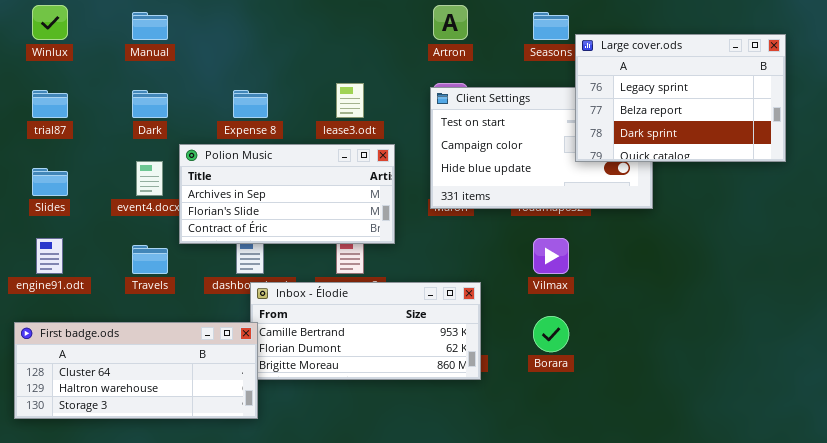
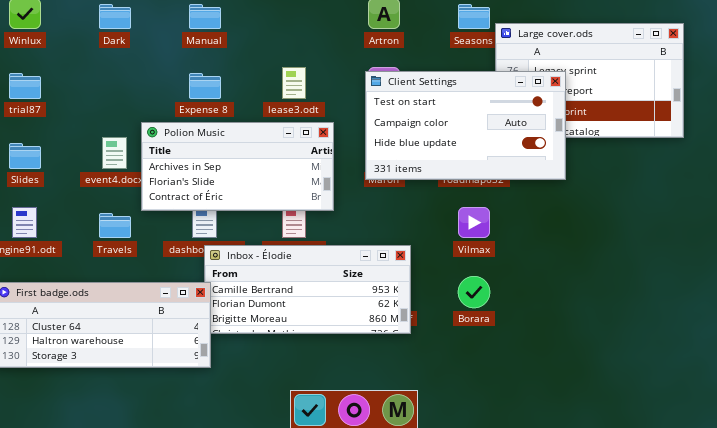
Manual: [132,12,168,40] -> [189,4,221,29], moved
Client Settings: [430,87,653,209] -> [365,71,566,180], raised
Dark: [132,90,168,118] -> [99,4,131,29], moved

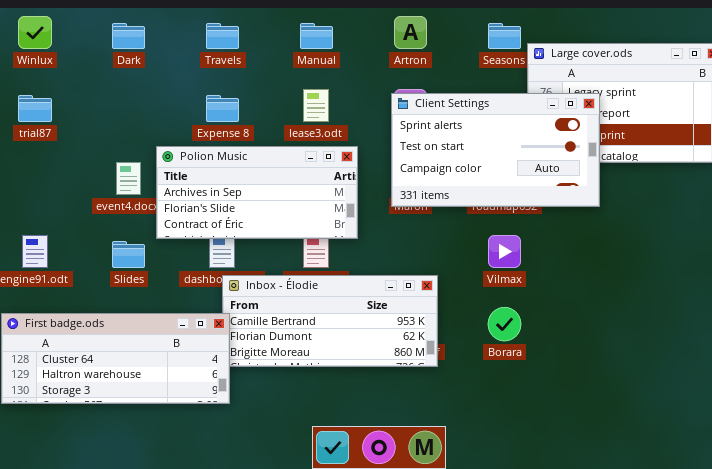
Manual: [189,4,221,29] -> [300,23,333,49], moved
Client Settings: [365,71,566,180] -> [391,93,600,207], scrolled up 1 row
Slides: [9,143,41,169] -> [112,241,145,268], moved
Travels: [99,213,131,238] -> [206,23,239,49], moved

